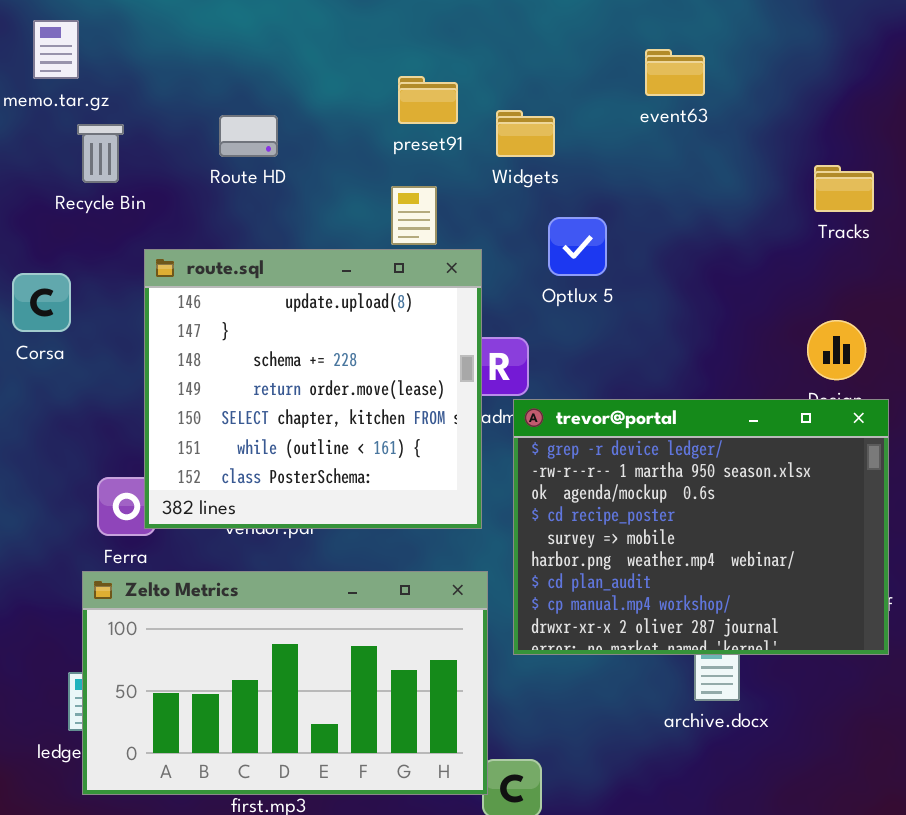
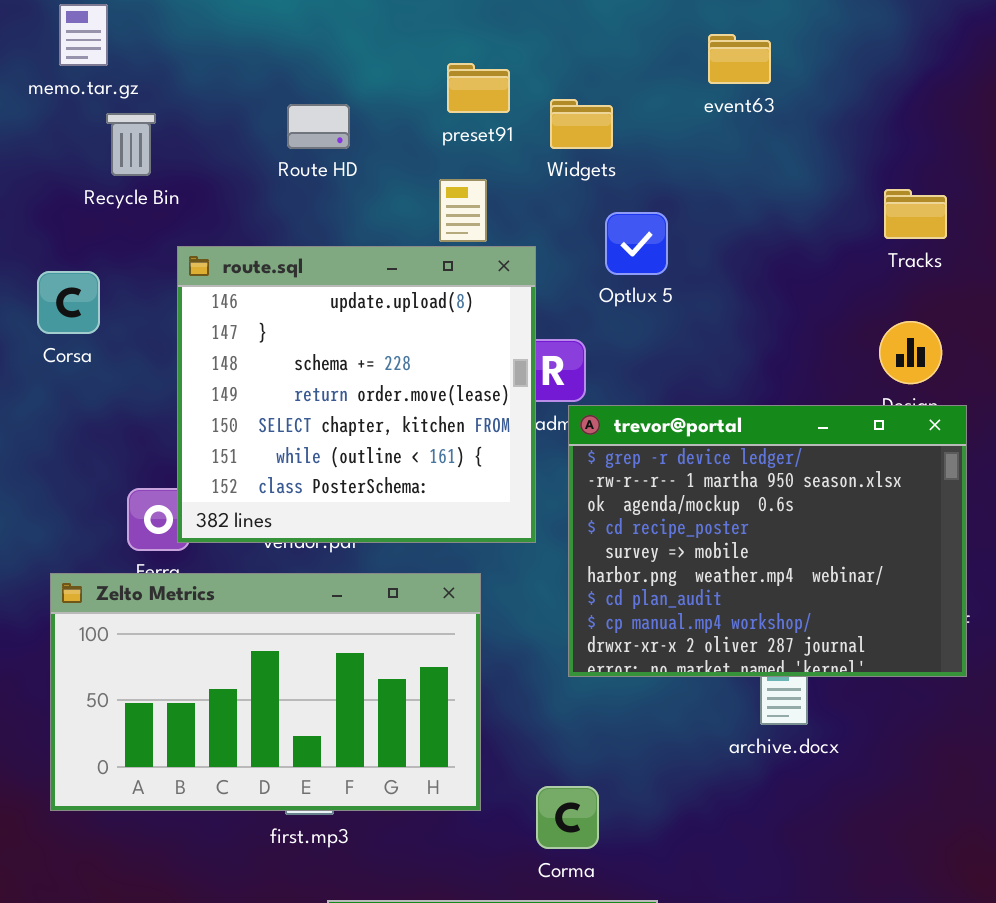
Route HD: [219,115,278,157] -> [287,104,350,149], moved
Tracks: [814,165,874,212] -> [884,189,947,239], moved
Zelto Metrics: [82,571,488,795] -> [50,573,481,811], moved

